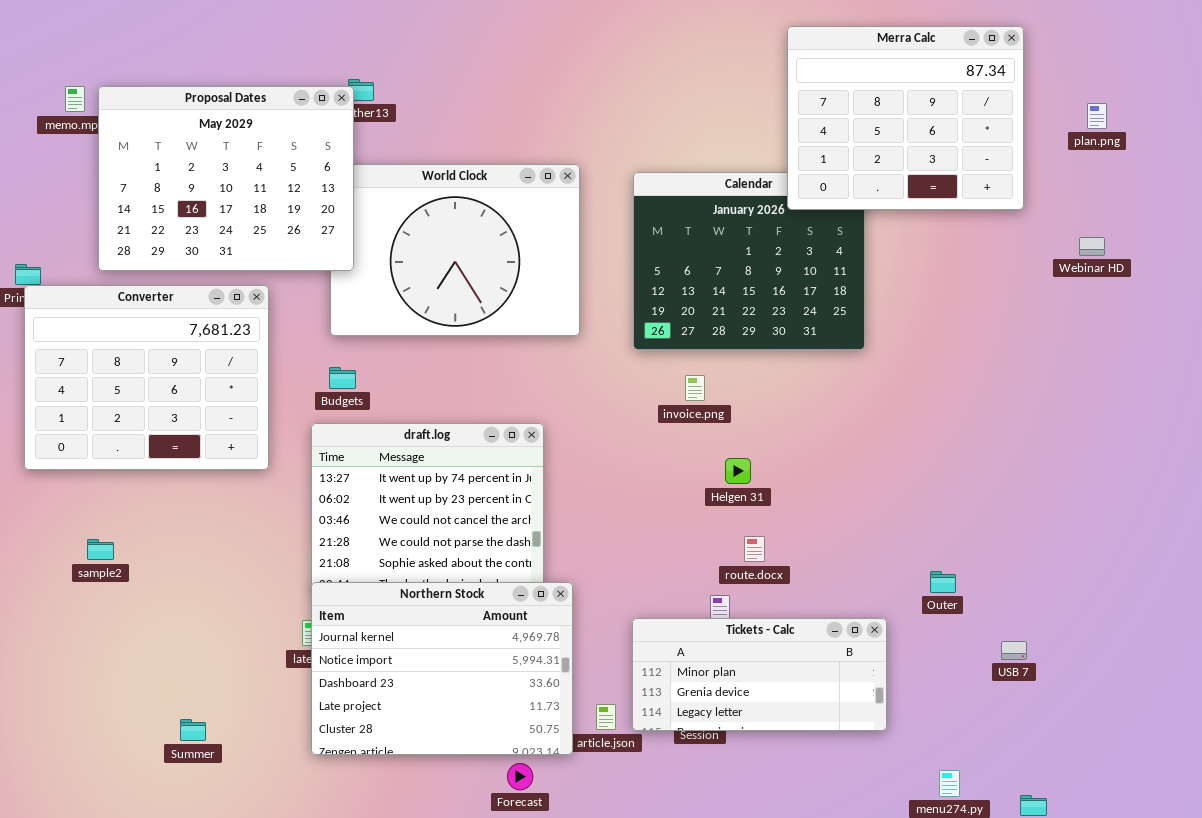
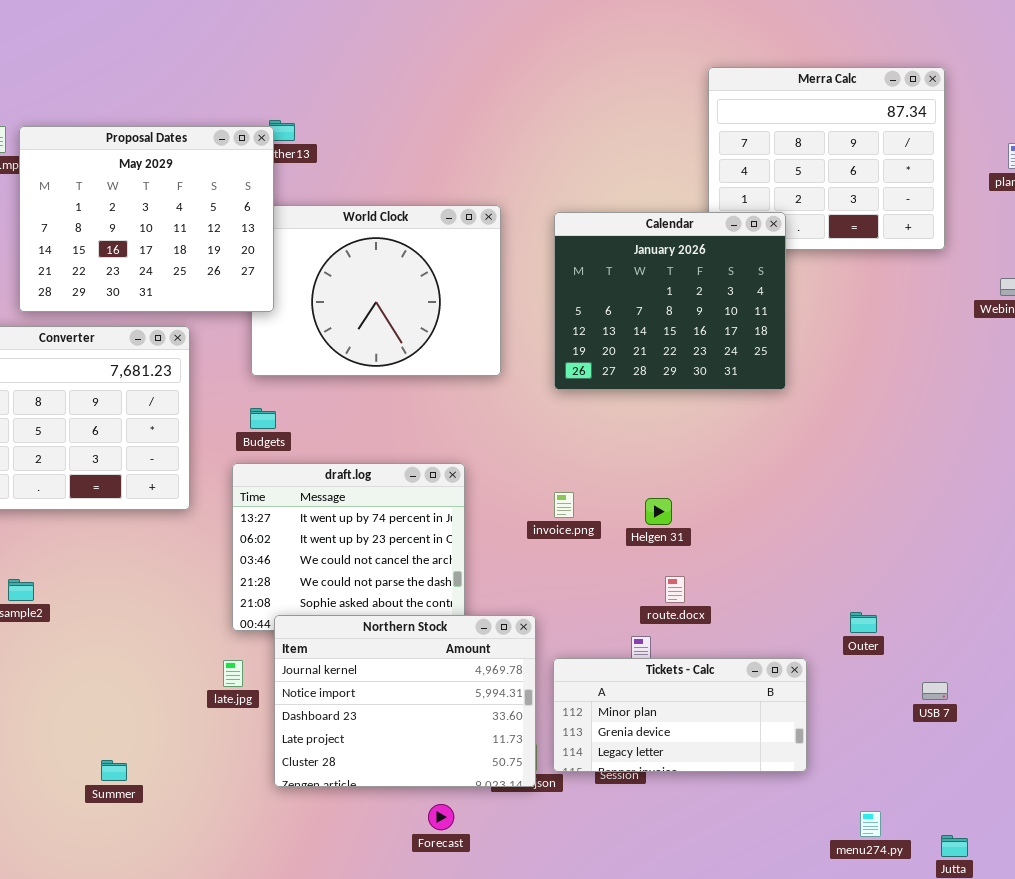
Calendar: [633,172,865,350] -> [554,212,786,390], raised
invoice.png: [685,375,705,401] -> [554,492,574,518], moved
Northern Stock: [311,582,573,755] -> [274,615,536,787], moved

